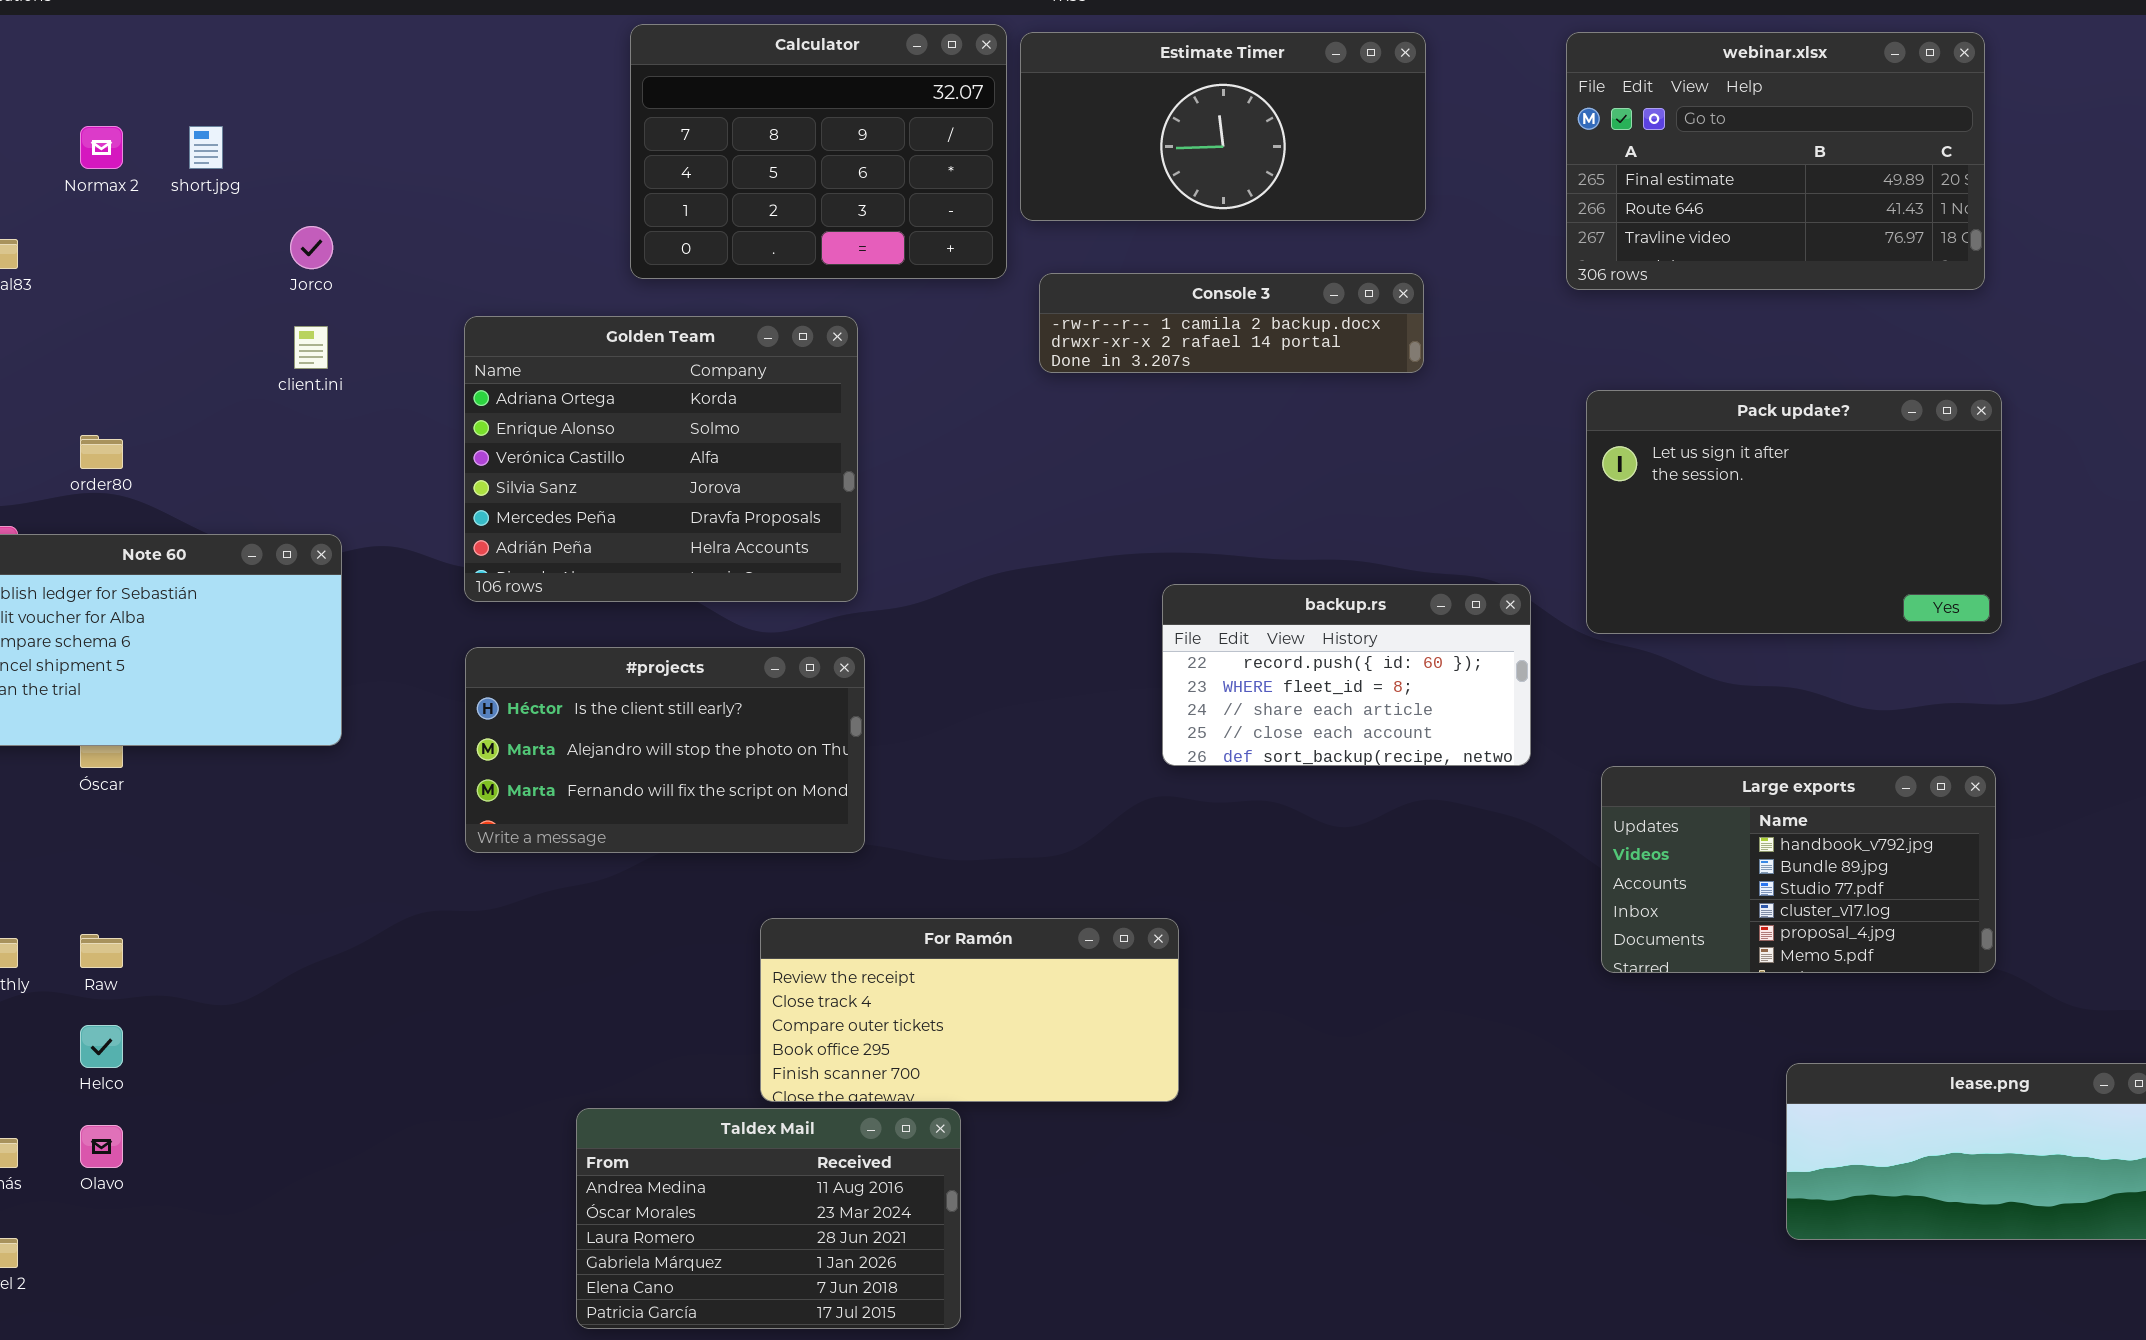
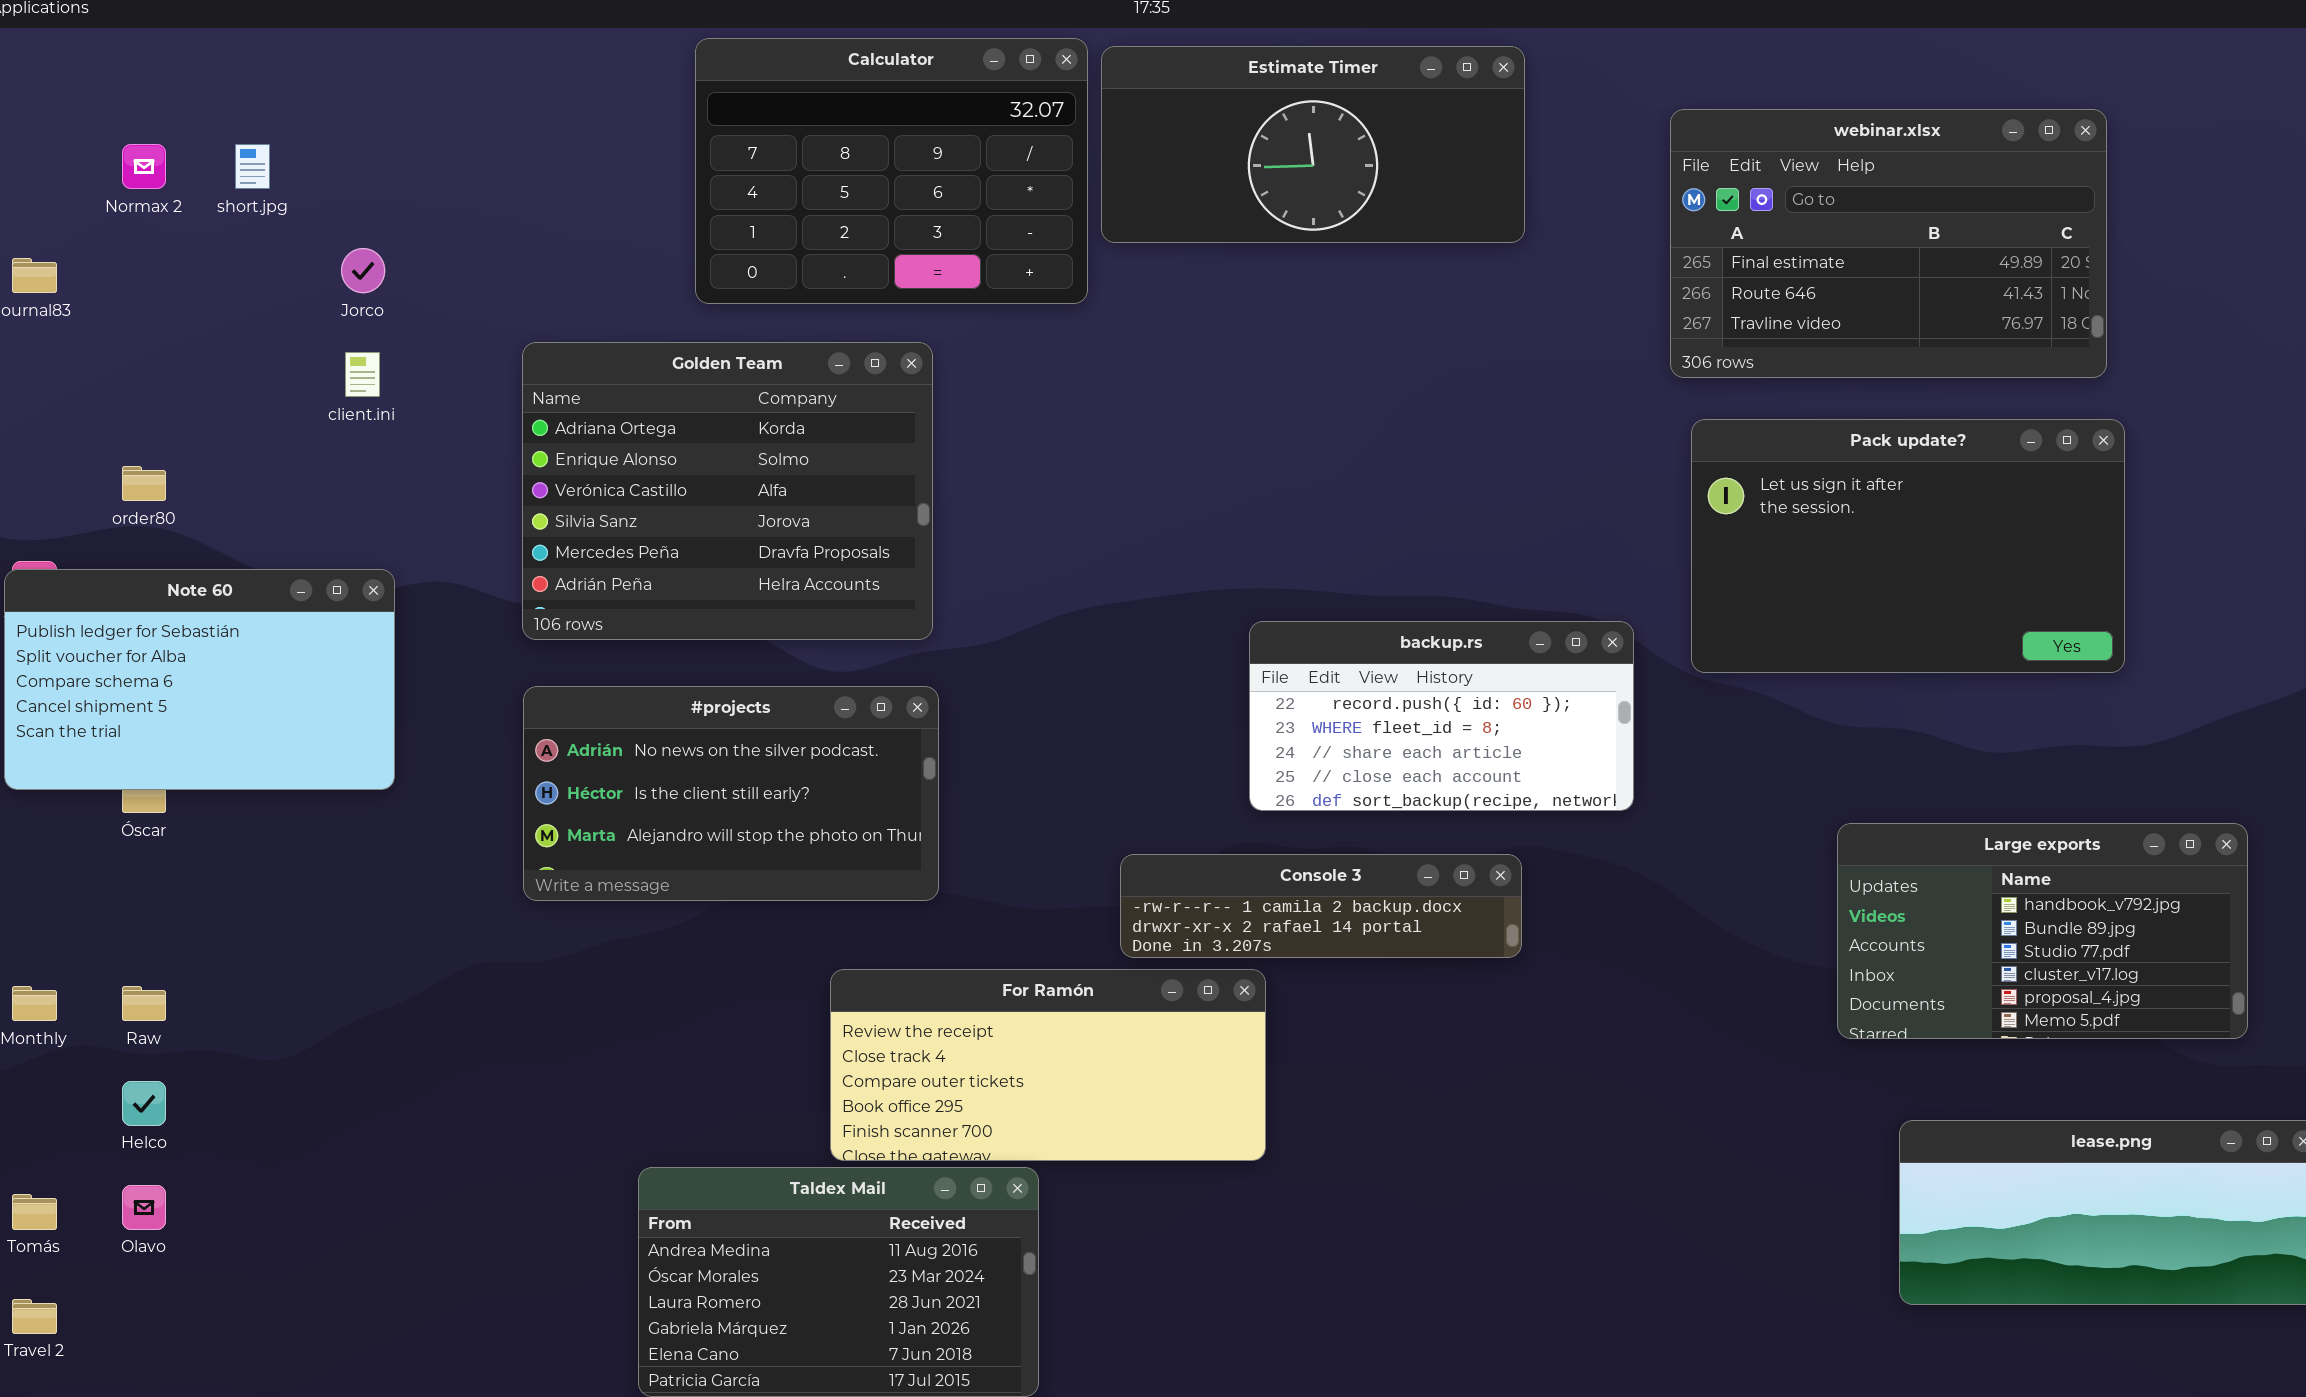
webinar.xlsx: [1566,32,1985,290] -> [1670,109,2107,378], moved
Console 3: [1039,273,1424,373] -> [1120,854,1522,958], moved
#projects: [465,647,865,853] -> [523,686,939,901], scrolled up 1 row
Large exports: [1601,766,1996,973] -> [1837,823,2248,1039], moved

